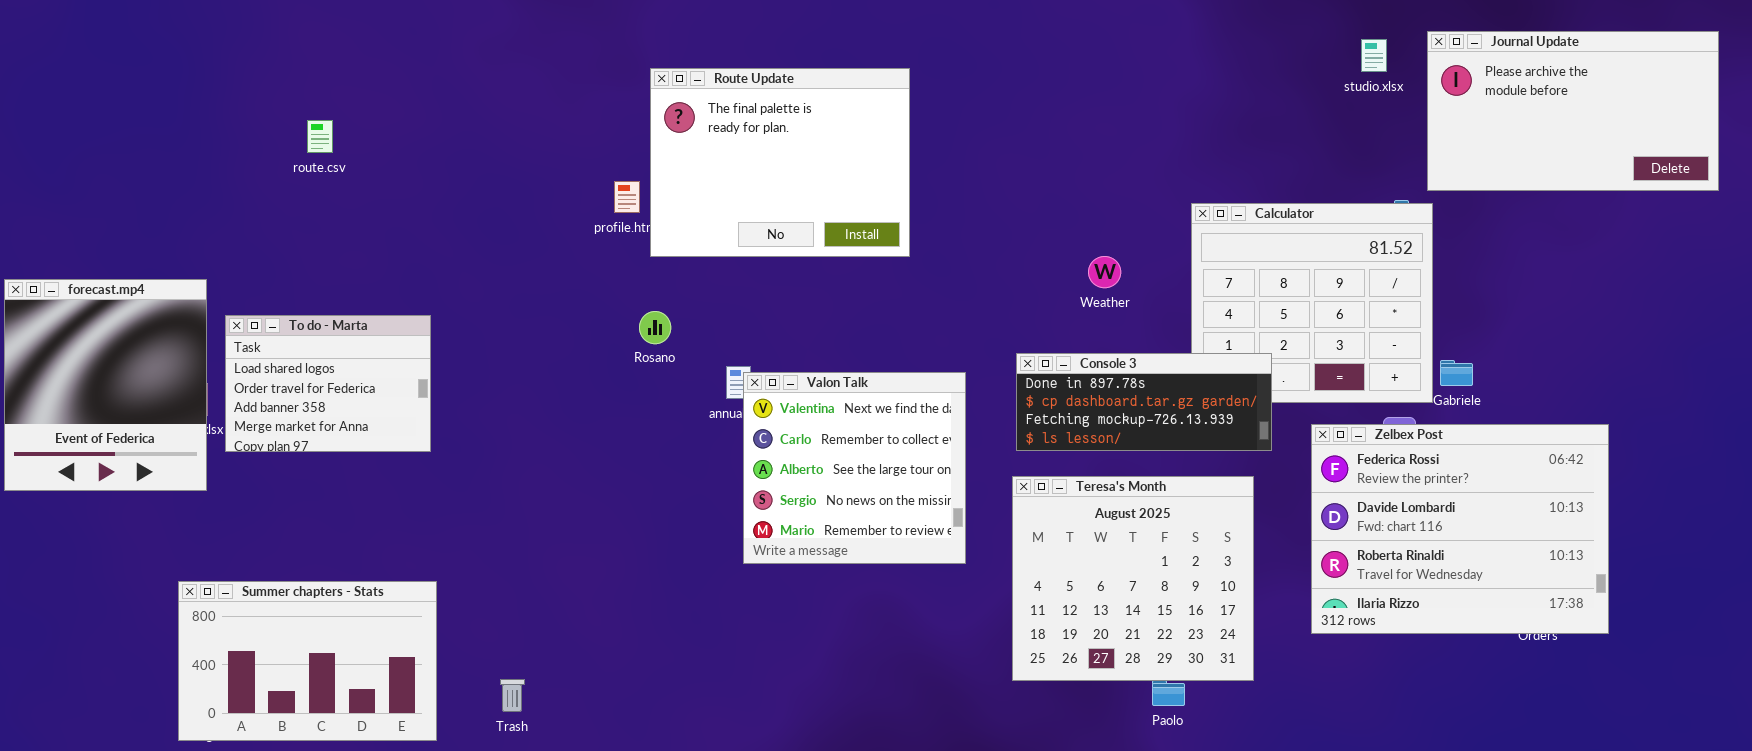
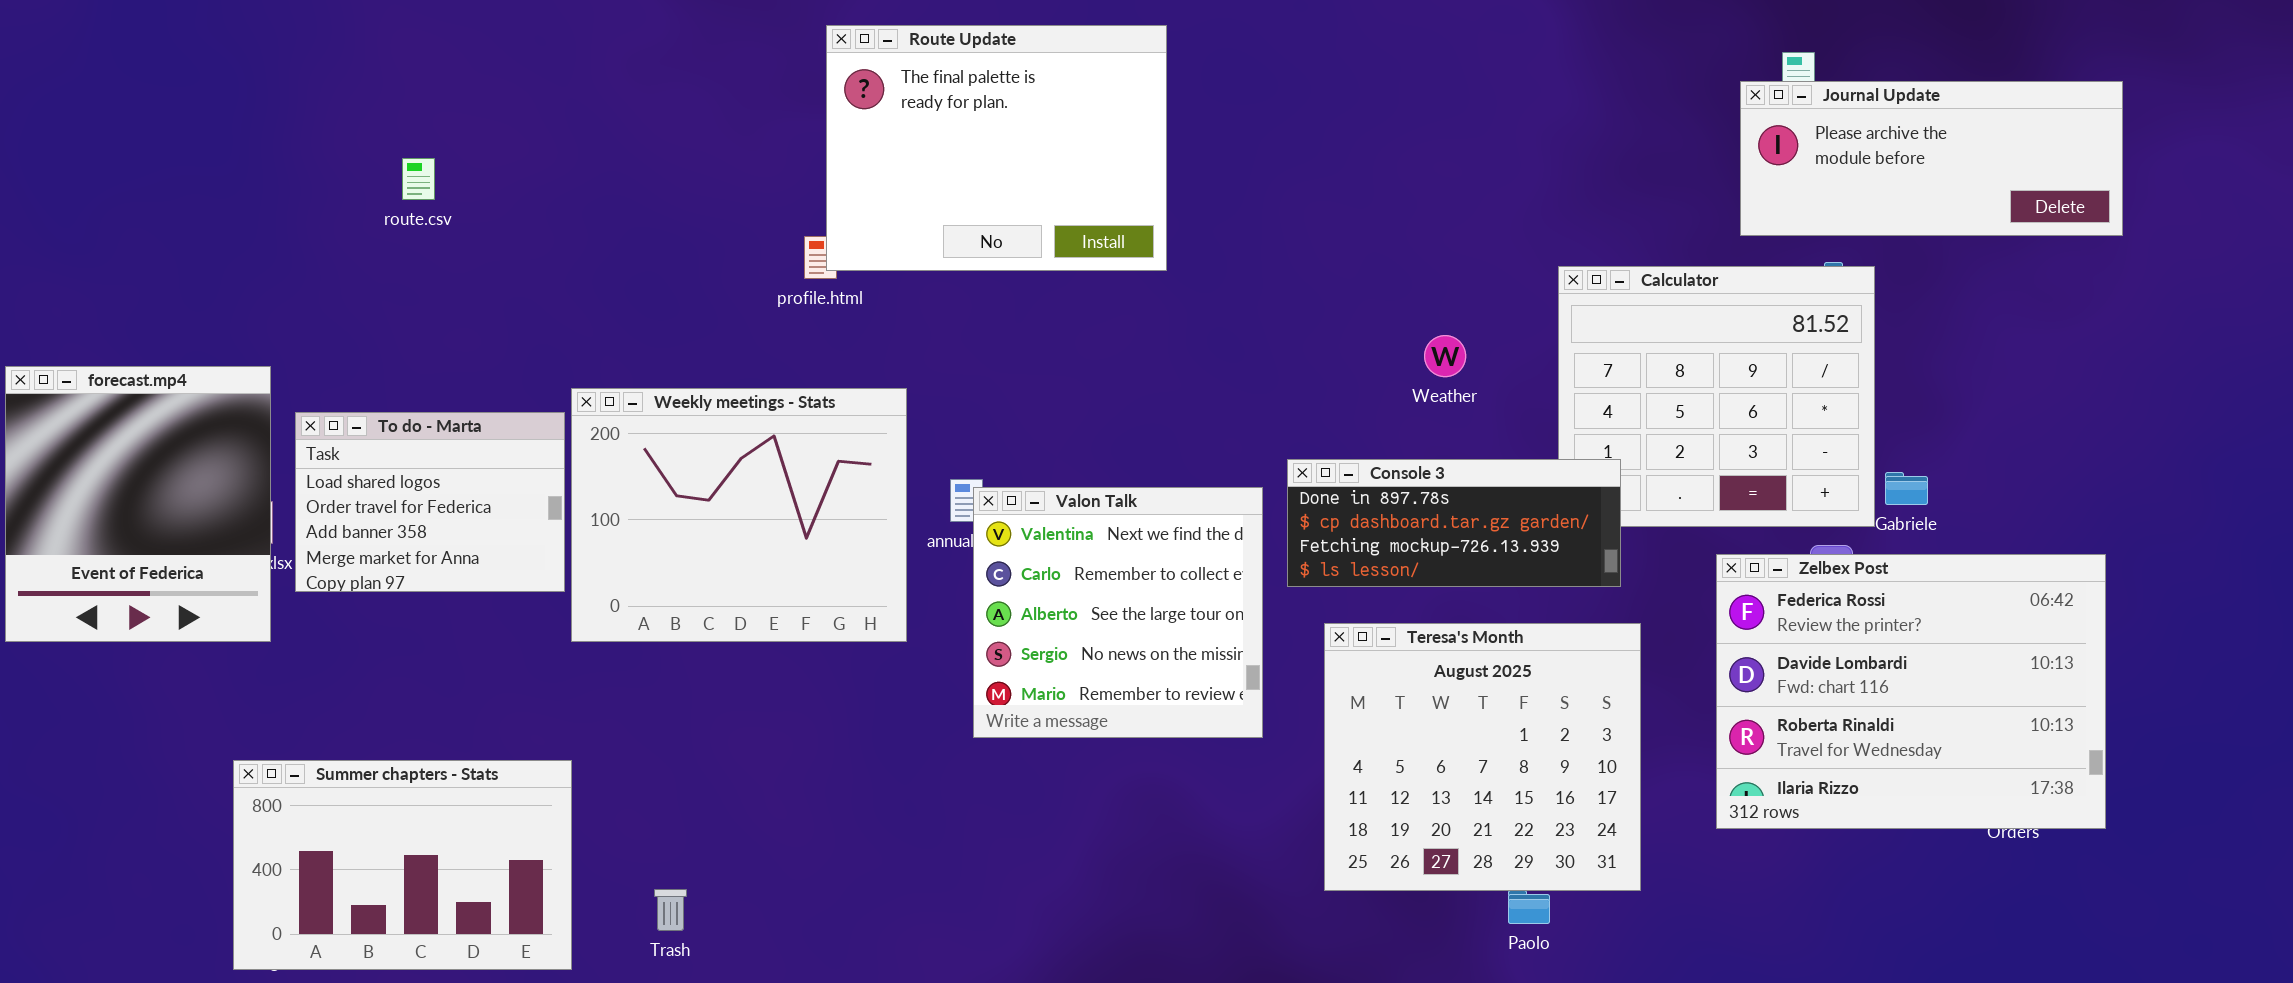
Journal Update: [1427,31,1719,191] -> [1740,81,2123,236], moved, resized
Route Update: [650,68,910,257] -> [826,25,1167,271], moved
Weekly meetings - Stats: none -> [571,388,907,642], opened
Console 3: [1016,353,1272,451] -> [1287,459,1621,587], moved

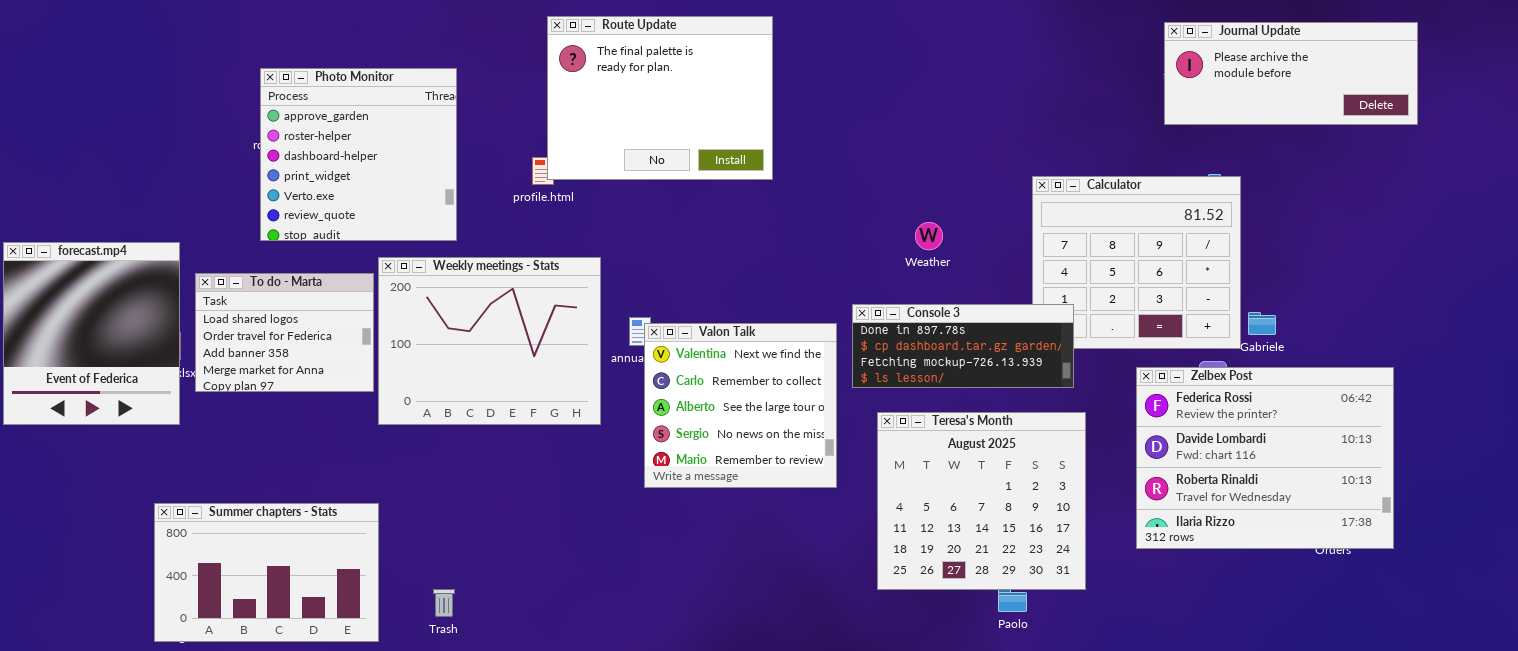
Journal Update: [1740,81,2123,236] -> [1164,22,1418,125], moved
Photo Monitor: none -> [260,68,457,241], opened
Weather: [1424,335,1466,377] -> [915,222,943,250], moved

